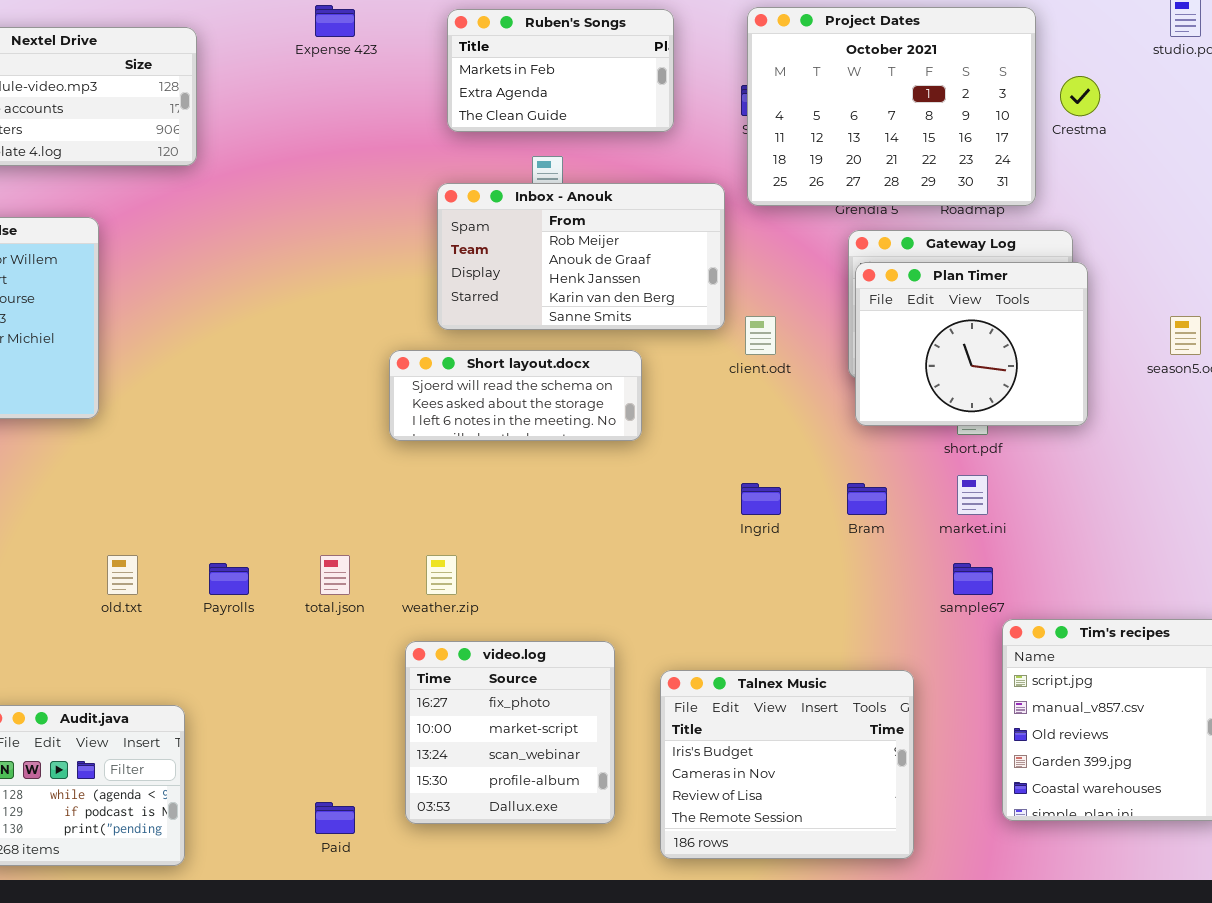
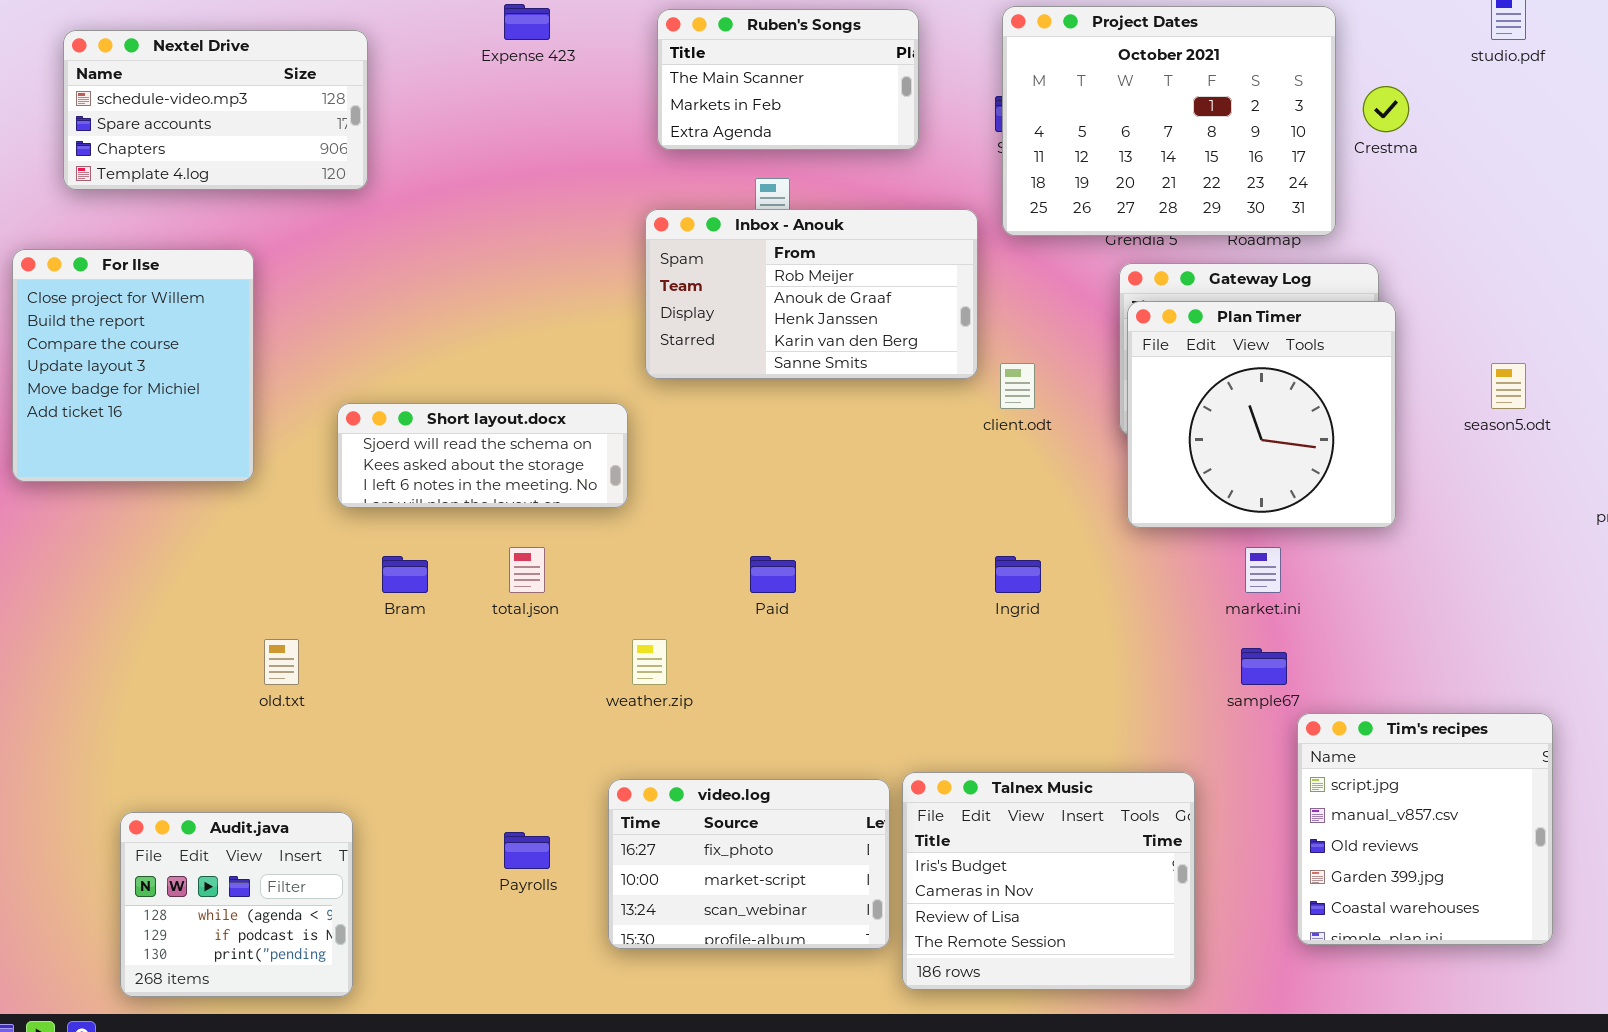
Ruben's Songs: [447,9,674,132] -> [657,9,919,150], scrolled up 1 row
Plan Timer: [855,262,1088,426] -> [1127,301,1396,528], resized
Short layout.docx: [389,350,642,441] -> [337,403,628,508], moved
Bram: [847,483,887,515] -> [382,556,428,593], moved
total.json: [320,555,350,595] -> [509,547,545,593], moved
Payrolls: [209,563,249,595] -> [504,832,550,869], moved
video.log: [405,641,615,824] -> [608,779,890,949], resized
Paid: [315,802,355,834] -> [750,556,796,593], moved

